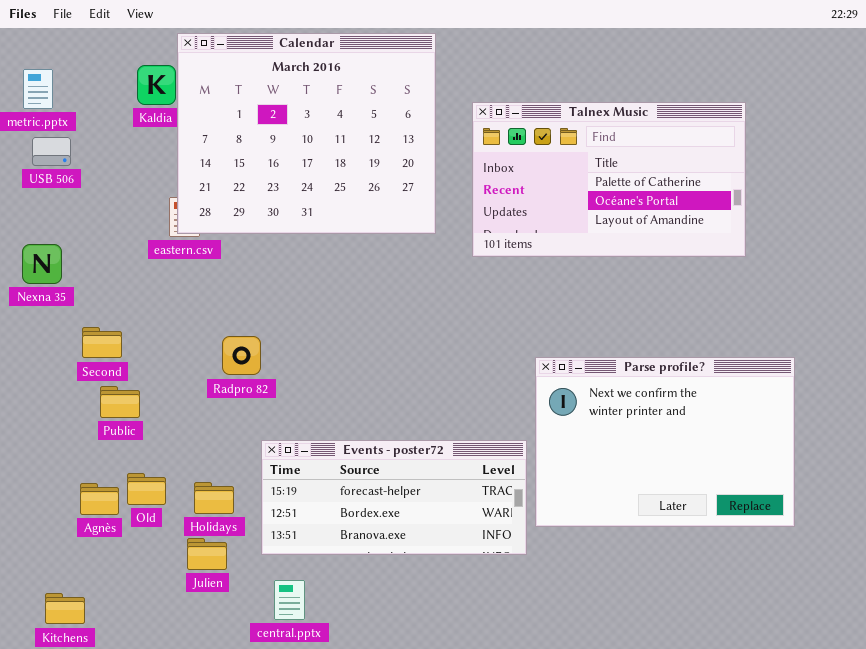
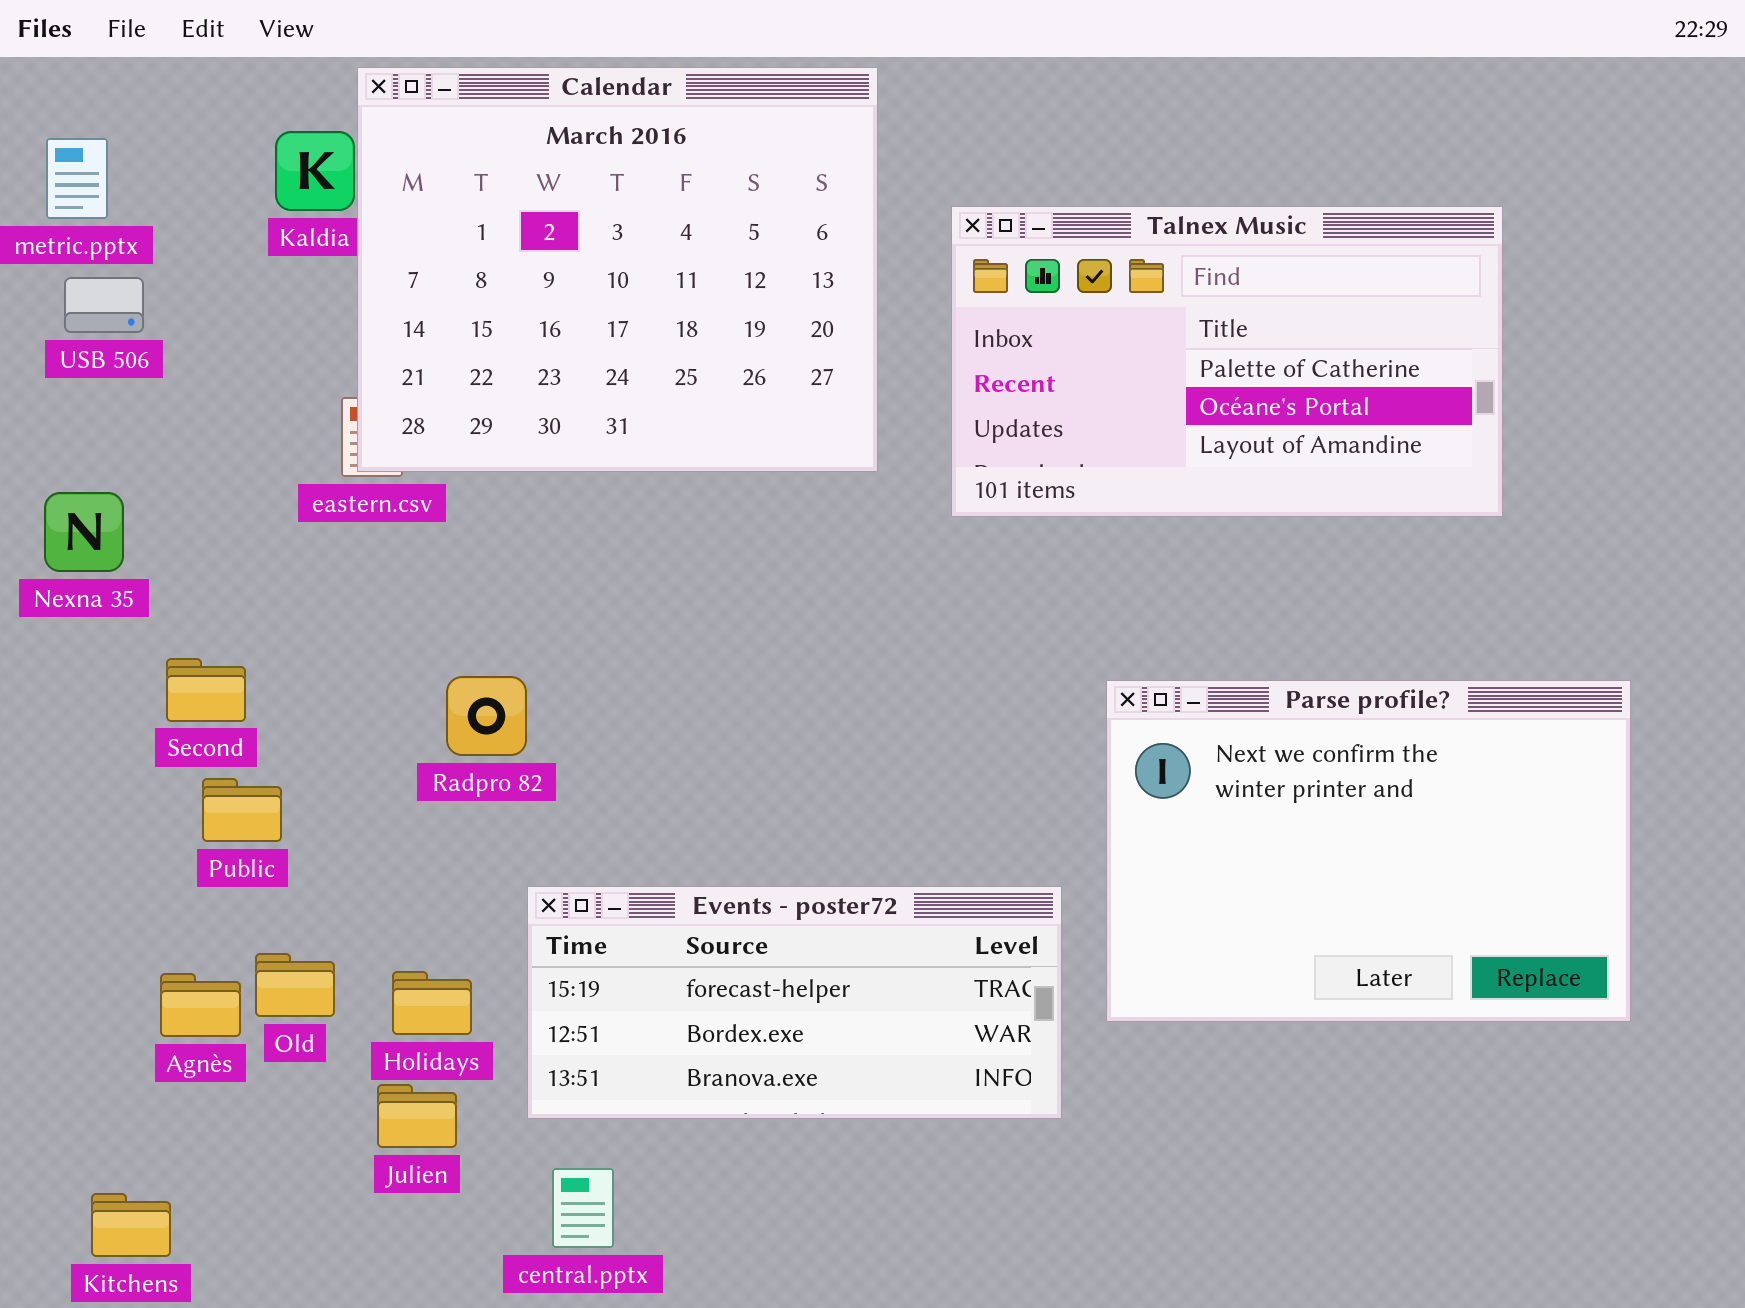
Parse profile?: [535,357,795,527] -> [1106,680,1631,1022], moved

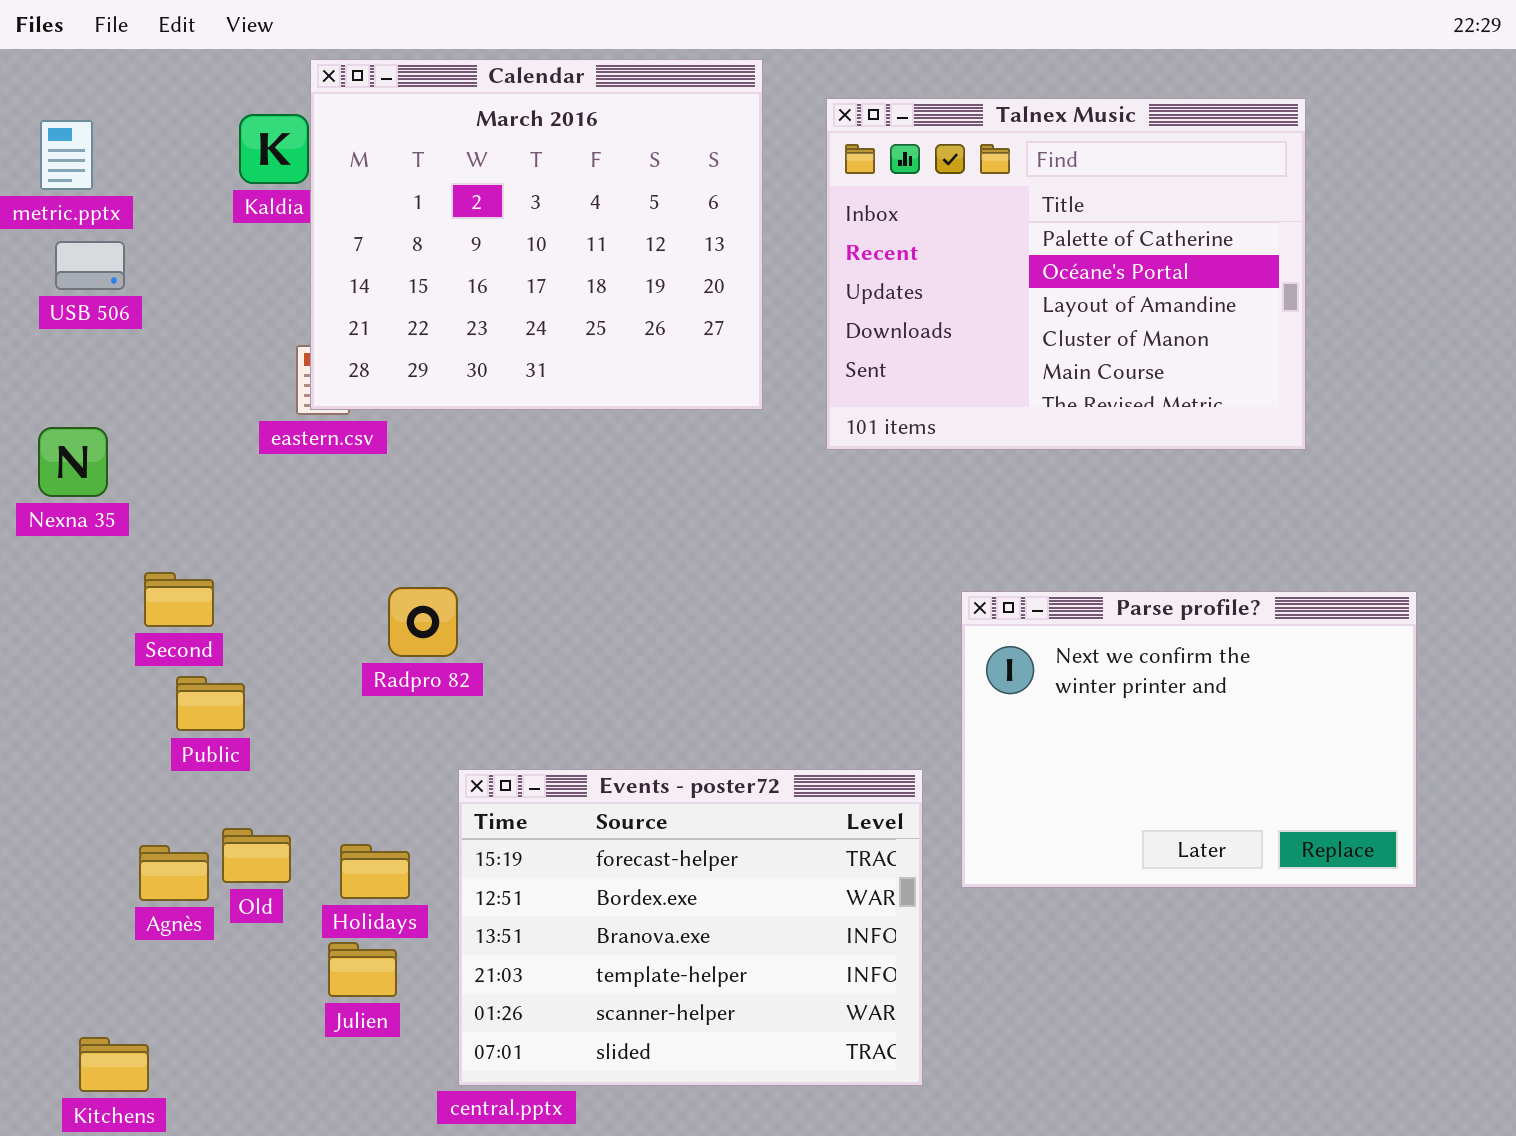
Talnex Music: [951,206,1503,517] -> [826,98,1306,450], resized
Events - poster72: [527,886,1062,1119] -> [458,769,923,1086], resized

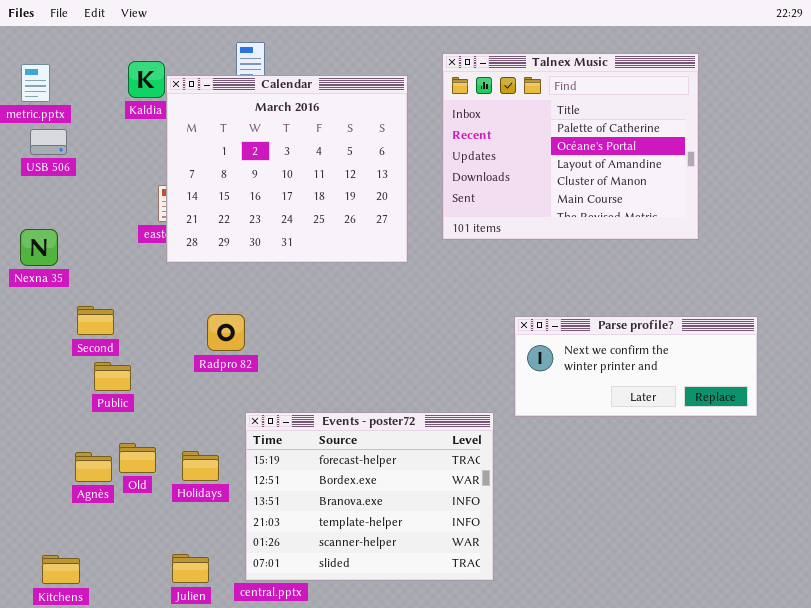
Calendar: [310,59,763,410] -> [166,75,408,263], moved
Parse profile?: [961,591,1417,888] -> [514,316,758,417], resized
Julien: [328,942,397,997] -> [172,554,209,583], moved

